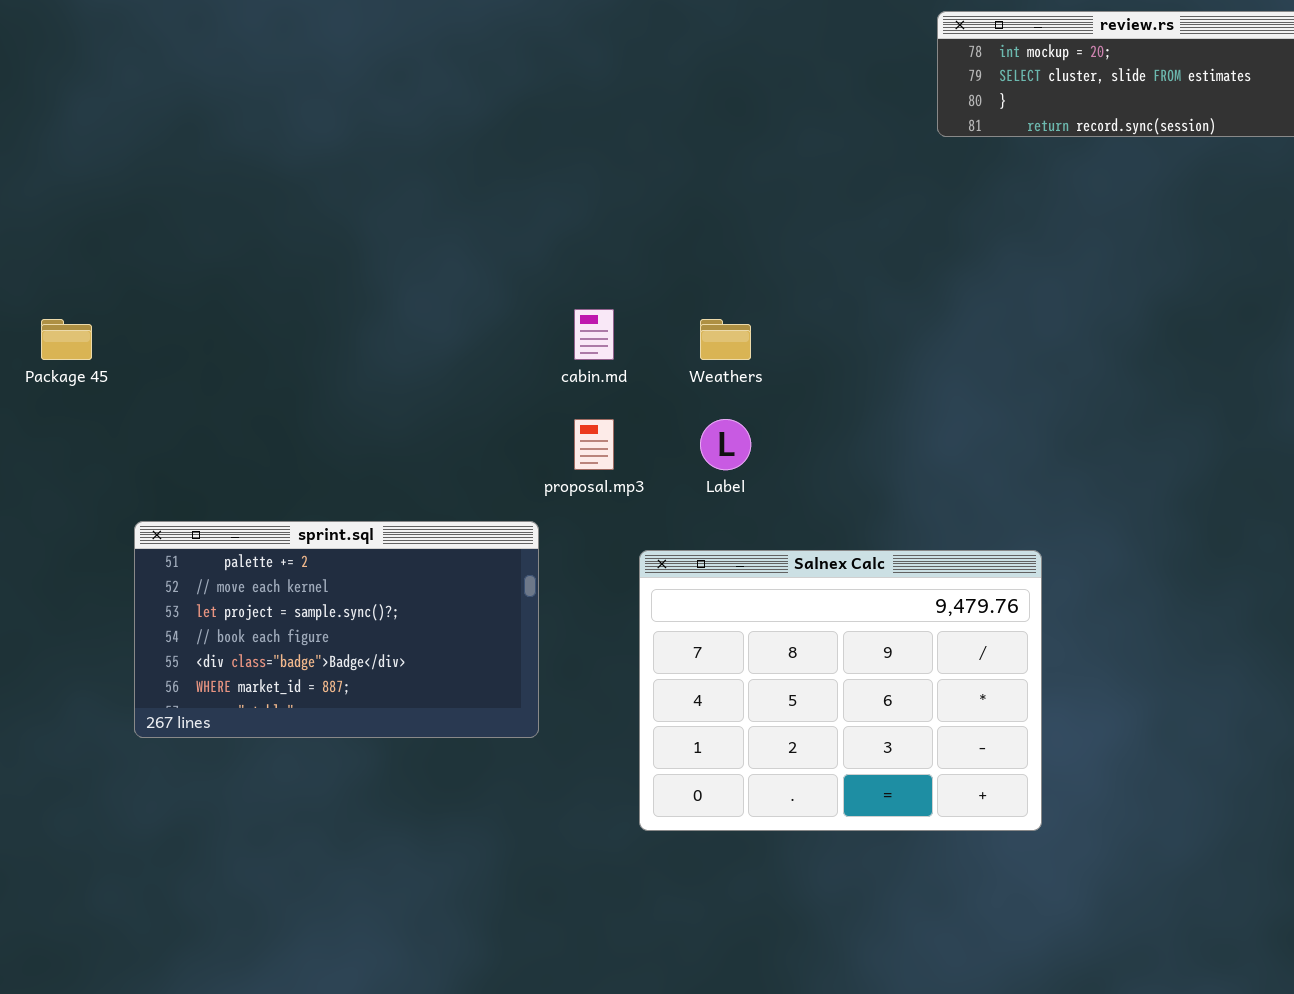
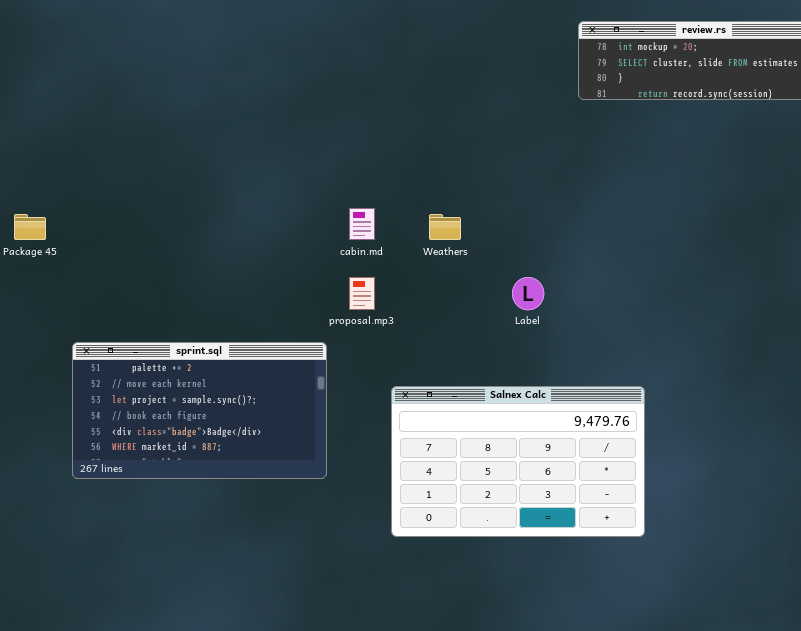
Label: [700,419,751,470] -> [512,277,544,310], moved
Salnex Calc: [639,550,1042,831] -> [391,386,645,537], resized

